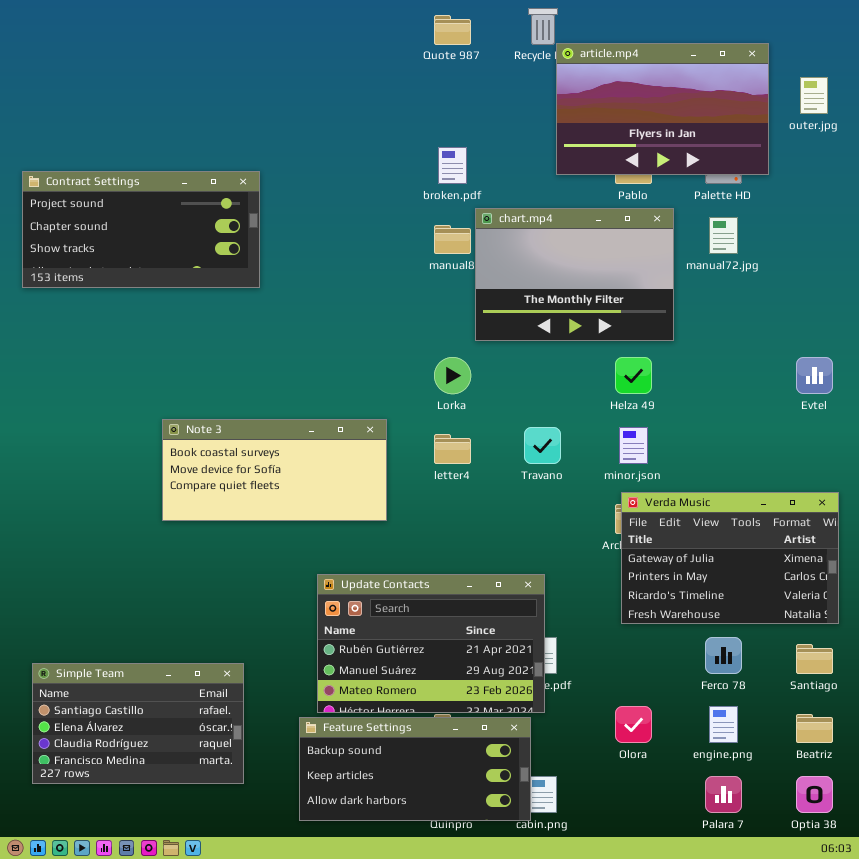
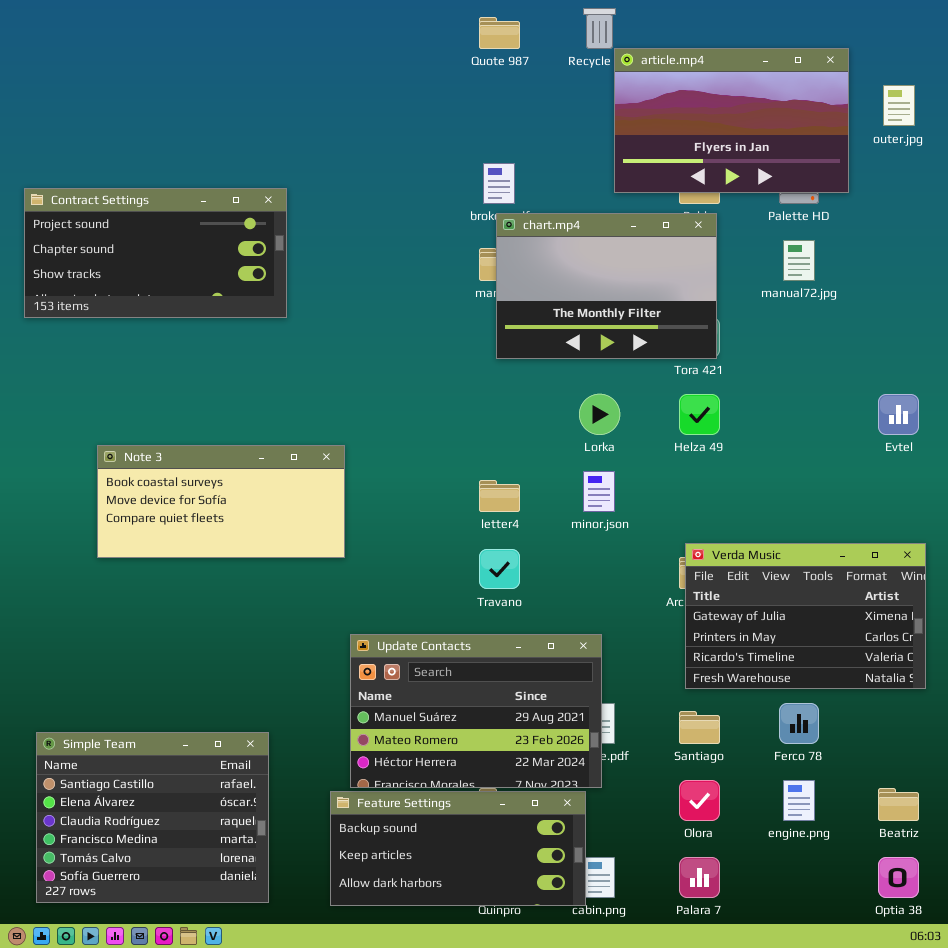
chart.mp4: [475,208,674,341] -> [496,213,717,359], moved
Lorka: [434,357,471,394] -> [579,394,620,435], moved
Note 3: [162,419,387,521] -> [97,445,345,558], moved
Travano: [524,427,561,464] -> [479,549,520,589], moved
minor.json: [619,427,648,464] -> [583,471,615,512], moved
Update Contacts: [317,574,545,713] -> [350,634,602,788], scrolled down 1 row
Santiago: [796,644,833,674] -> [679,711,720,744], moved
Simple Team: [32,663,244,784] -> [36,732,269,903], resized
Palara 7: [705,776,742,813] -> [679,857,720,898], moved

